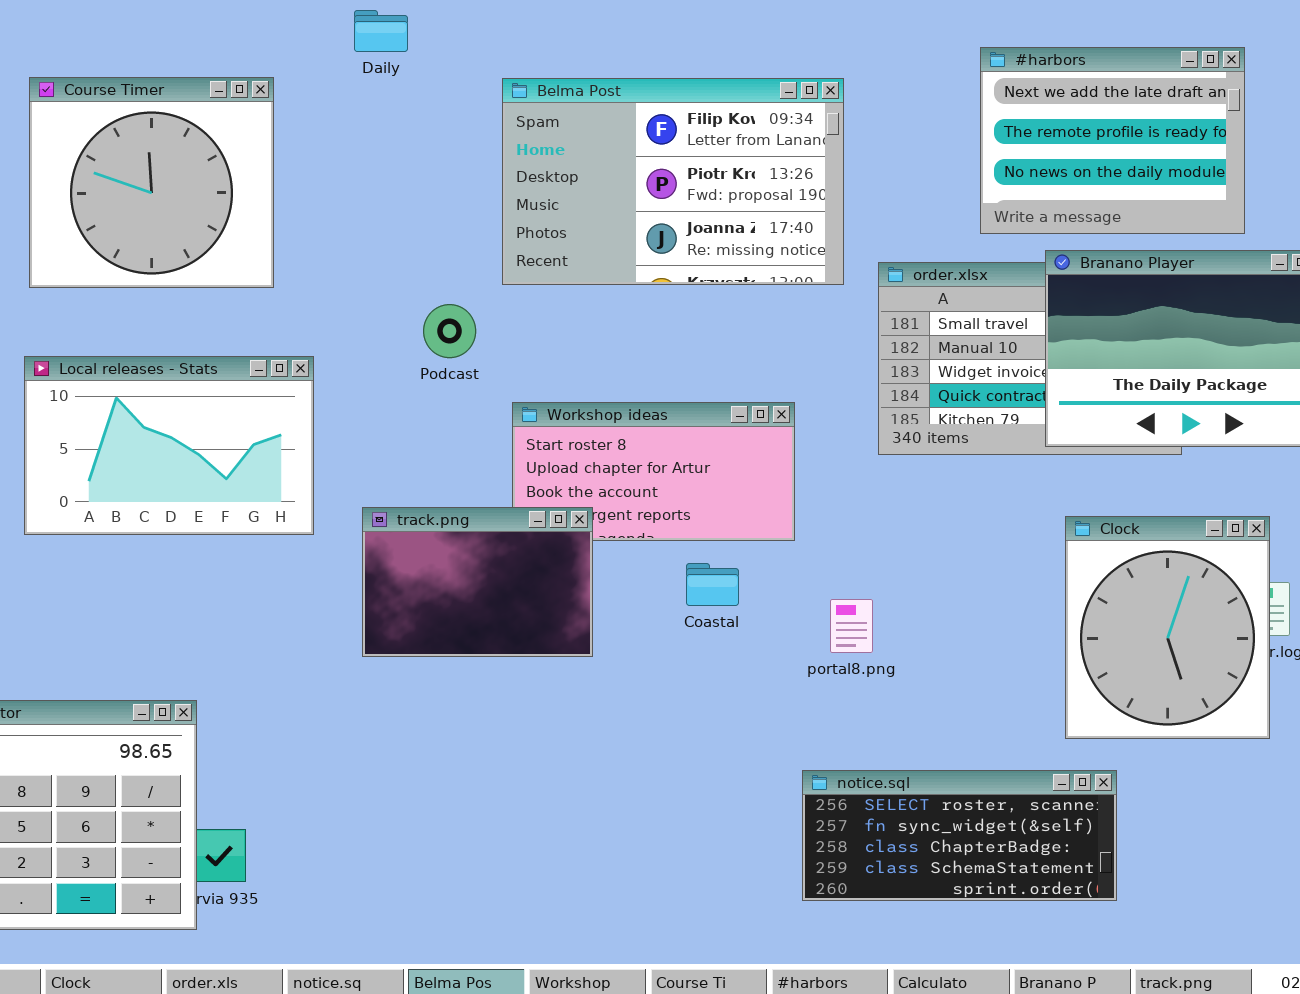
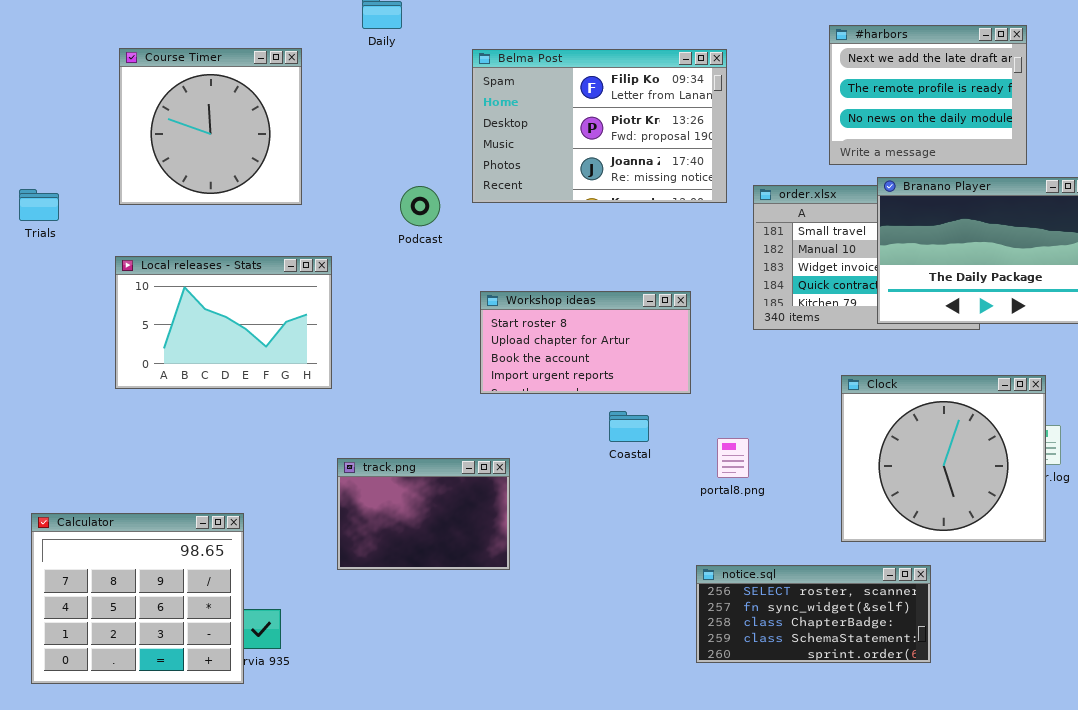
Podcast: [423,304,476,358] -> [400,186,440,226], moved
track.png: [362,507,593,657] -> [337,458,510,570], moved
Clock: [1065,516,1270,739] -> [841,375,1046,542], resized

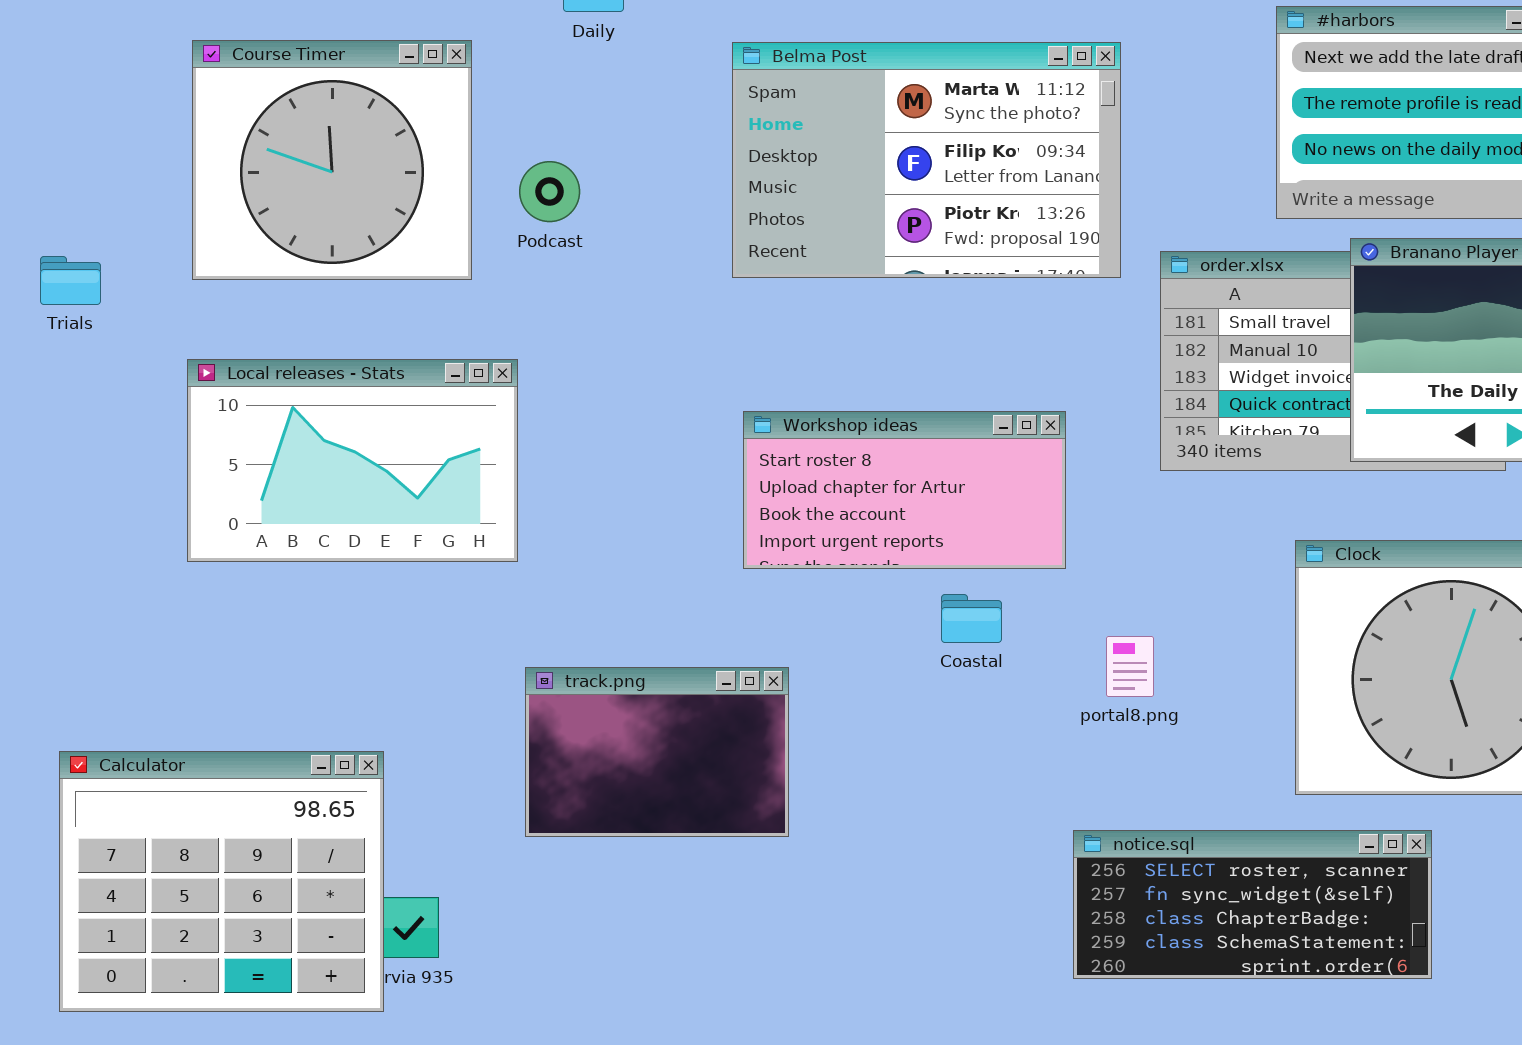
Belma Post: [472,49,727,203] -> [732,42,1121,278], scrolled up 1 row
Podcast: [400,186,440,226] -> [519,161,580,222], moved

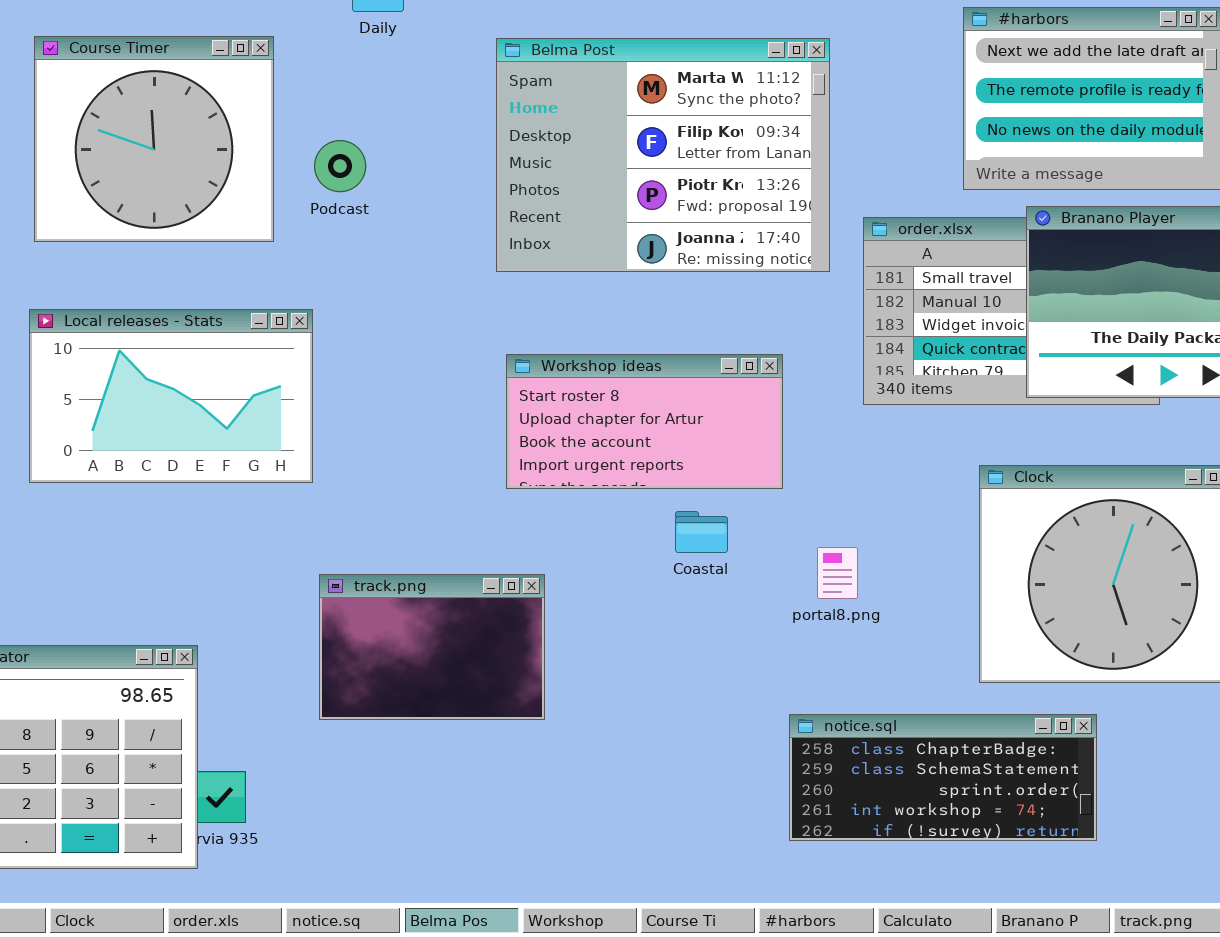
Belma Post: [732,42,1121,278] -> [496,38,830,272], resized
notice.sql: [1073,830,1432,979] -> [789,714,1097,841], scrolled down 2 rows

